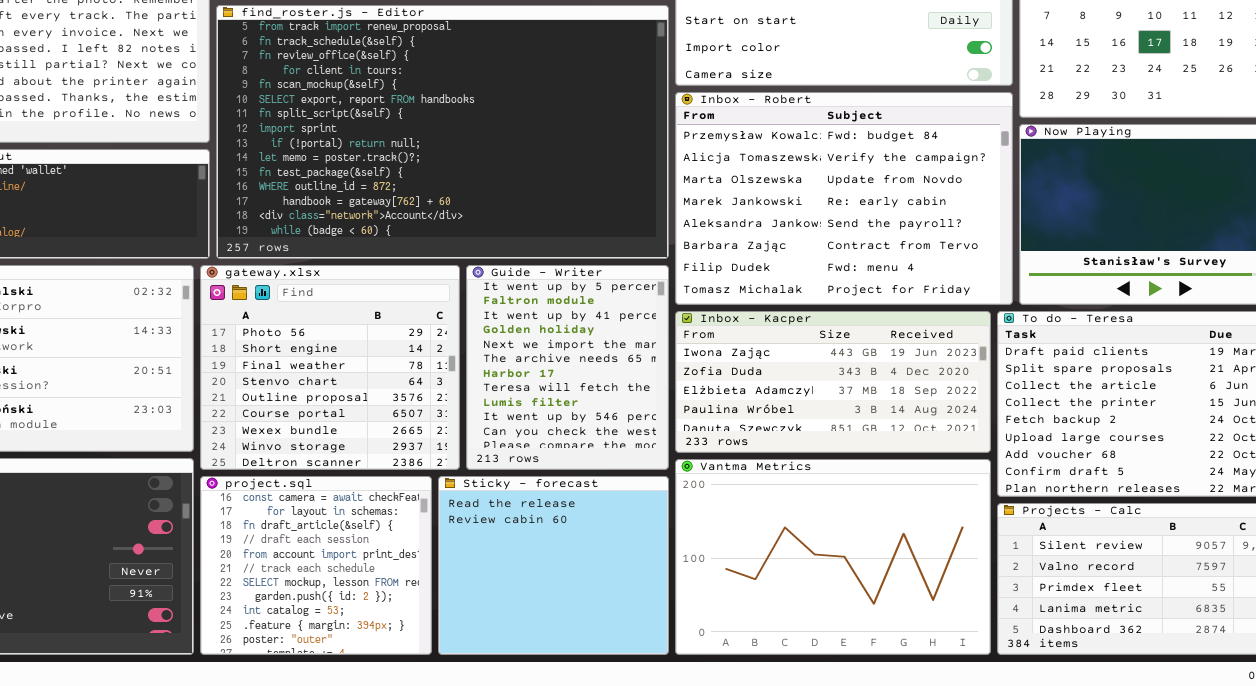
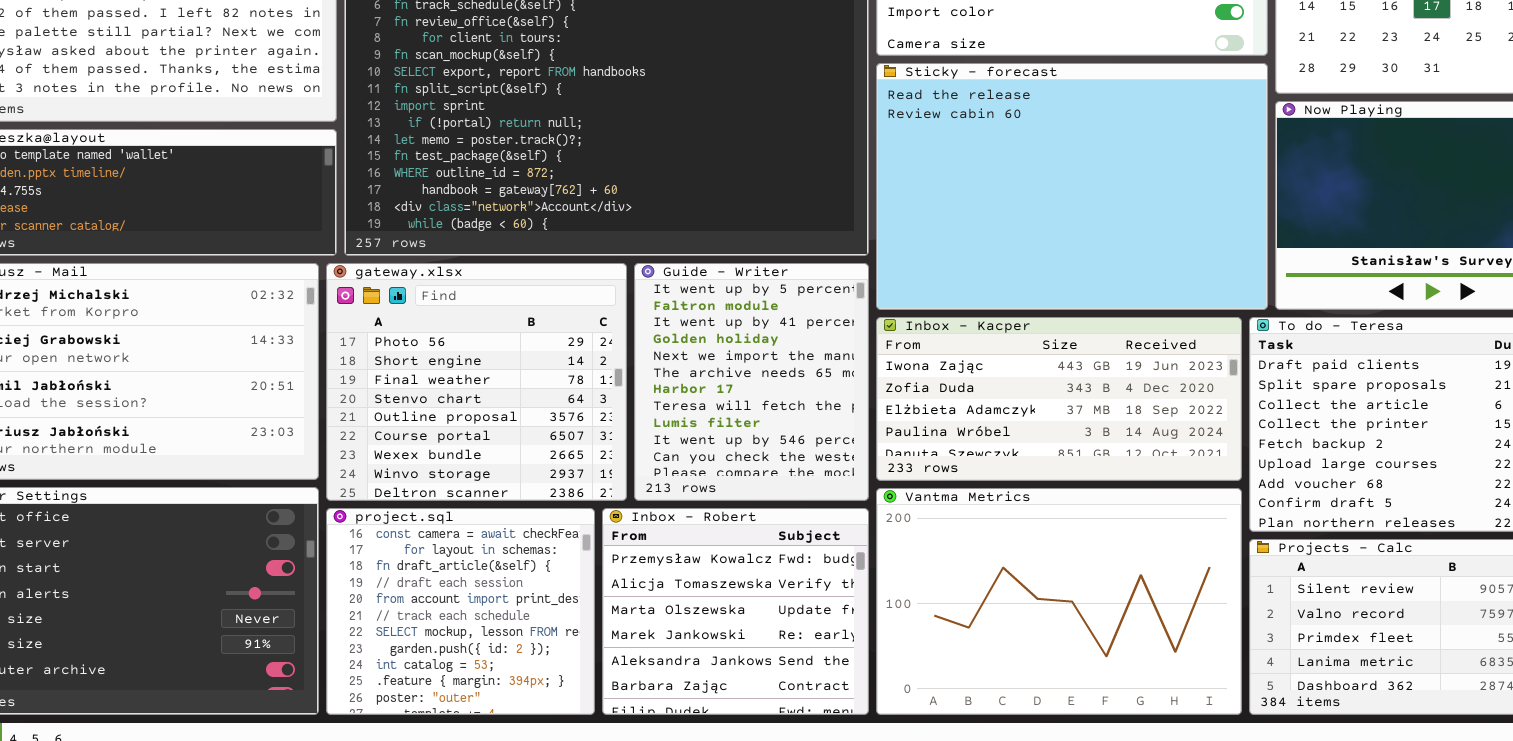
Inbox - Robert: [675,92,1013,305] -> [602,508,869,715], moved, resized
Sticky - forecast: [438,476,669,655] -> [876,63,1268,310], moved, resized

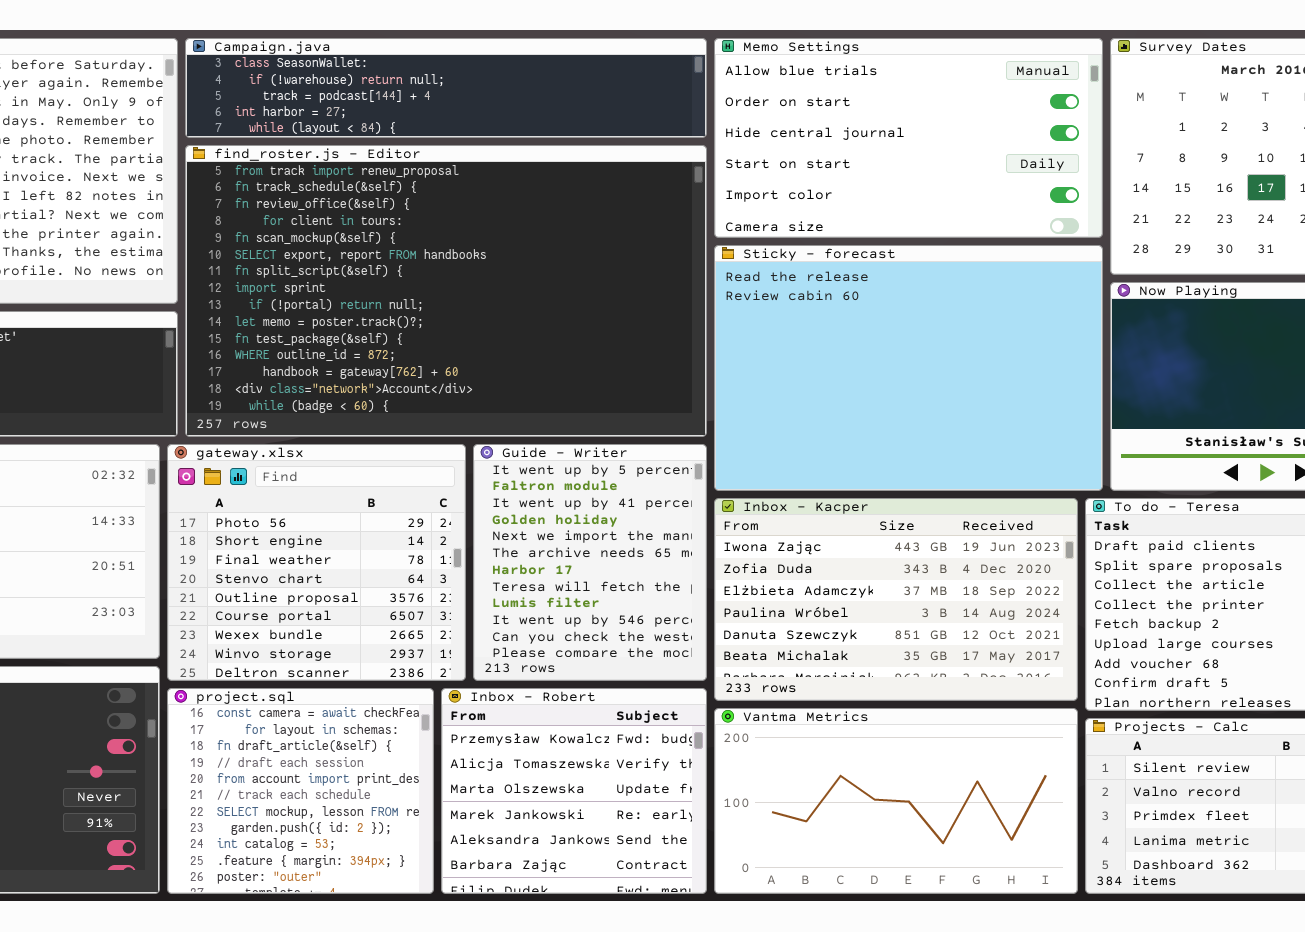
Inbox - Kacper: [876,317,1242,481] -> [714,498,1078,701], resized
Vantma Metrics: [876,488,1242,715] -> [714,708,1078,894], resized

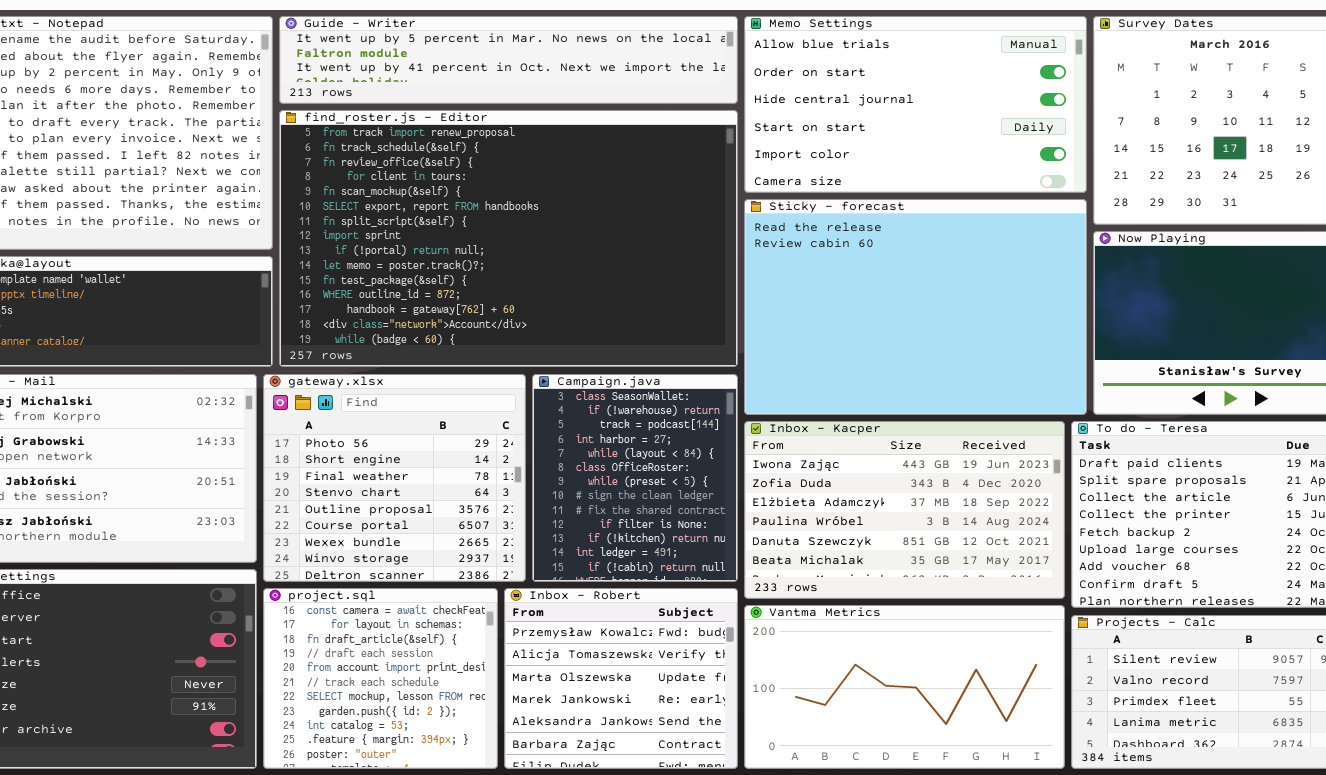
Campaign.java: [185,38,707,138] -> [532,374,738,582], moved, resized
Guide - Writer: [473,444,707,681] -> [279,16,738,104], moved, resized

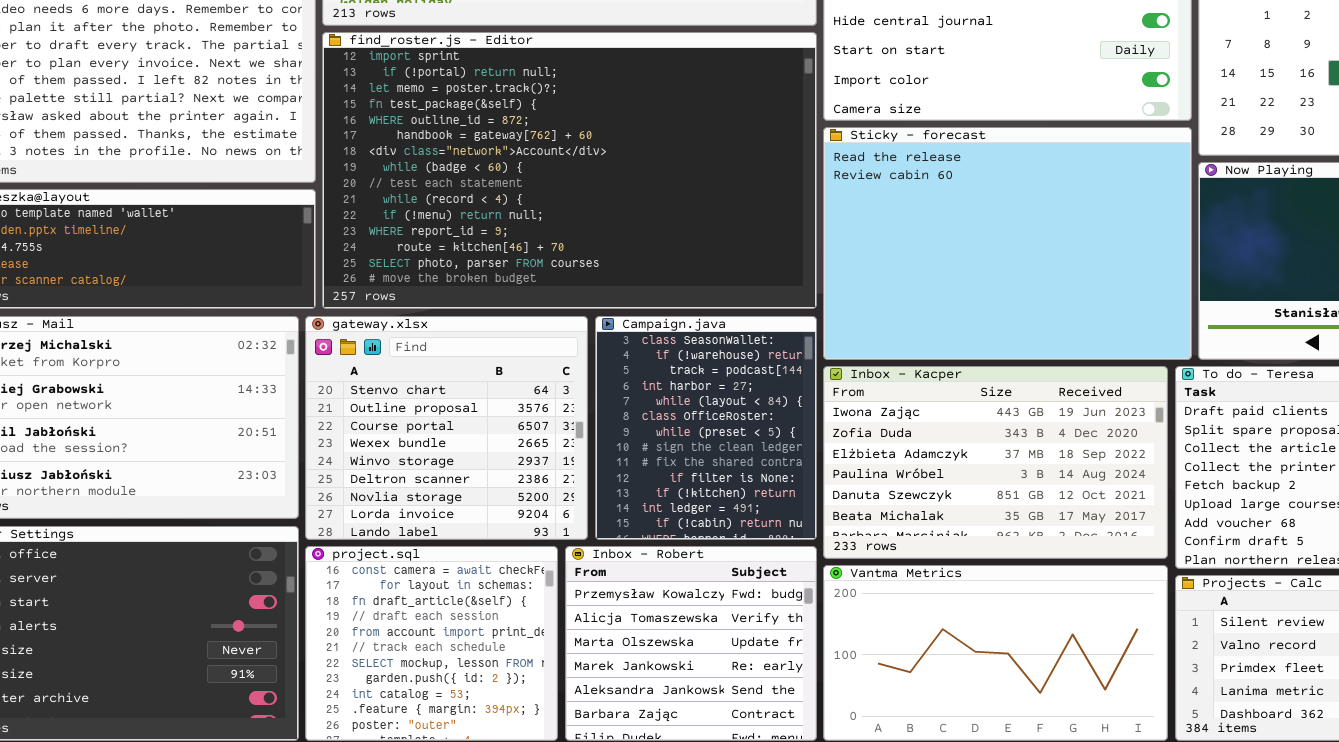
find_roster.js - Editor: [279,110,738,367] -> [322,32,817,309], scrolled down 7 rows
gateway.xlsx: [263,374,526,582] -> [305,316,588,540], scrolled down 3 rows

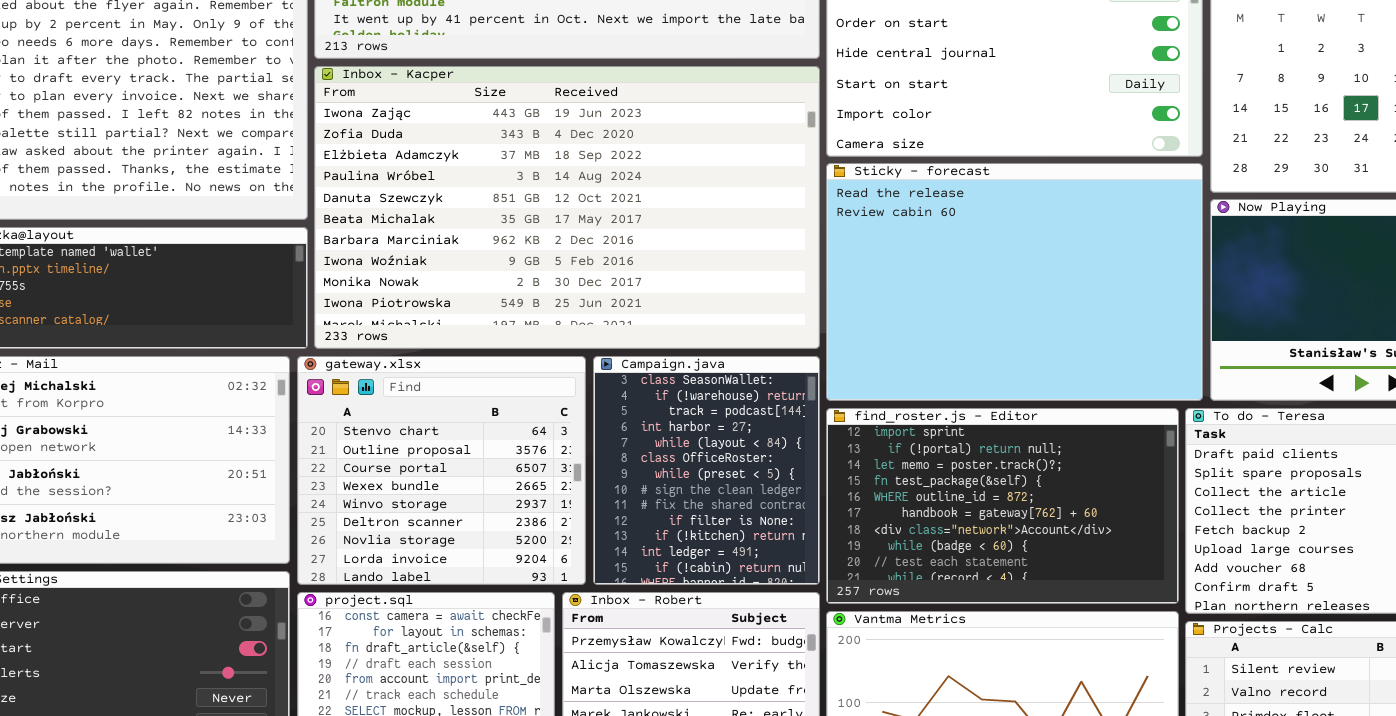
find_roster.js - Editor: [322,32,817,309] -> [826,408,1179,604], moved, resized
Inbox - Kacper: [823,366,1168,559] -> [314,66,820,349], moved, resized

